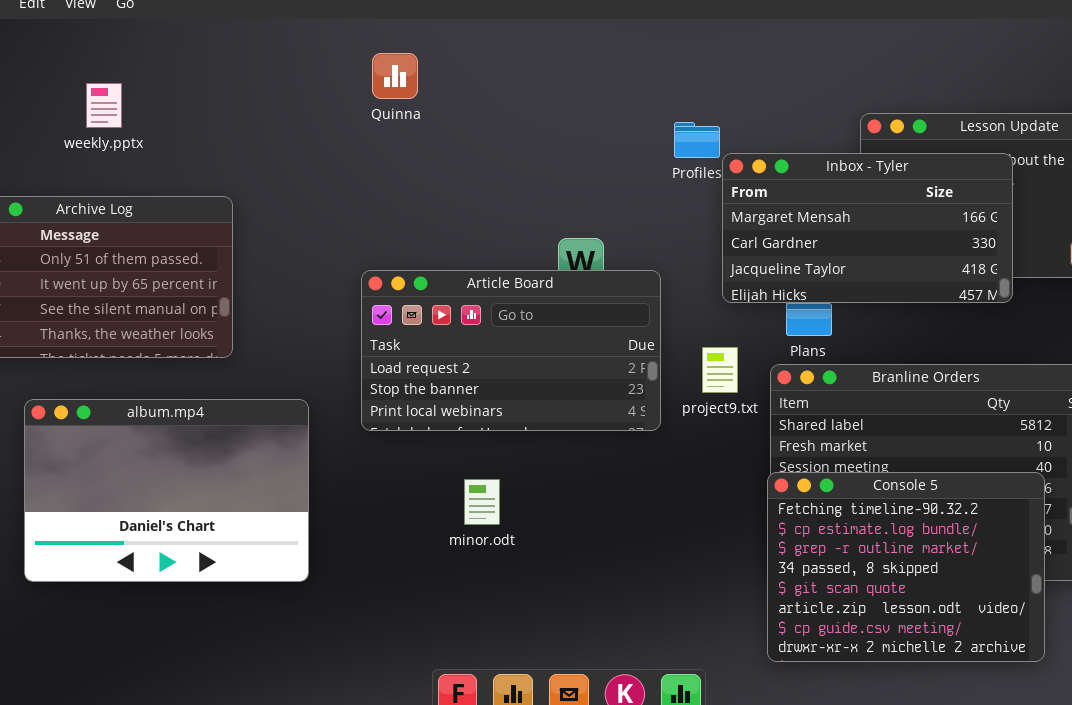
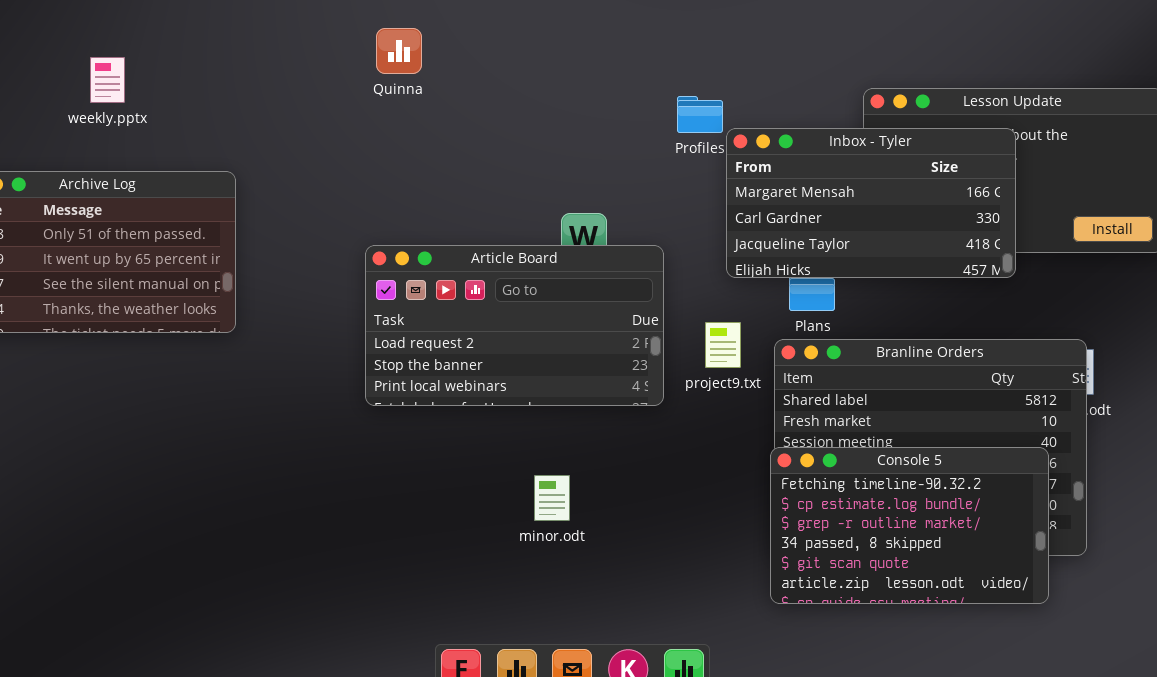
album.mp4: [24,399,309,582] -> none, closed
Console 5: [767,472,1045,662] -> [770,447,1049,604], resized
minor.odt: [464,479,500,525] -> [534,475,570,521], moved

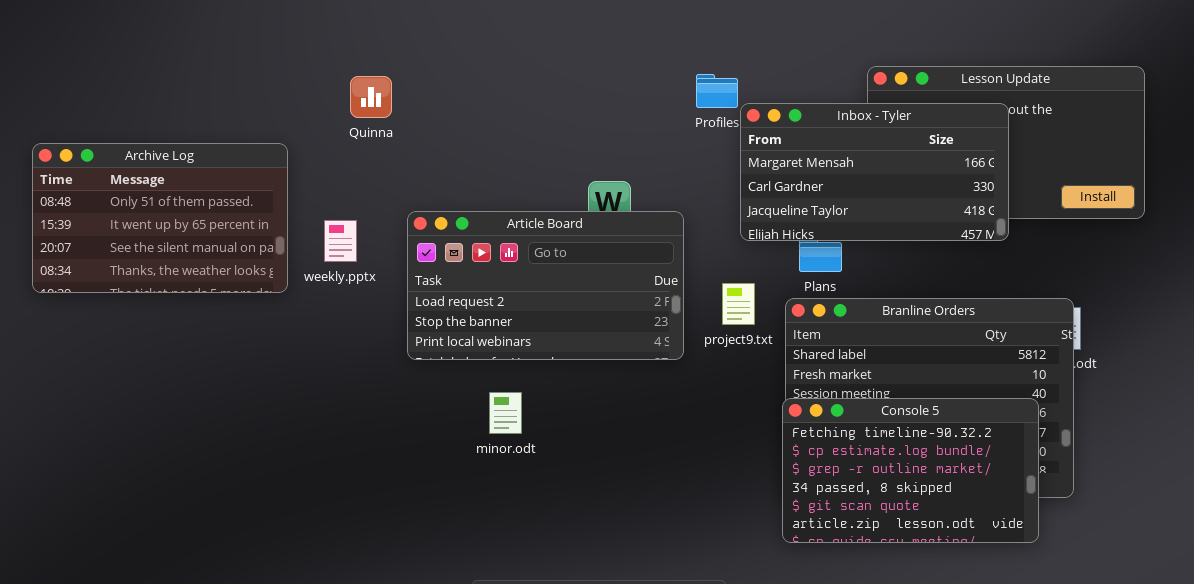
Quinna: [376,28,422,74] -> [350,76,392,118], moved
weekly.pptx: [90,57,125,103] -> [324,220,357,262], moved
minor.odt: [534,475,570,521] -> [489,392,522,434], moved

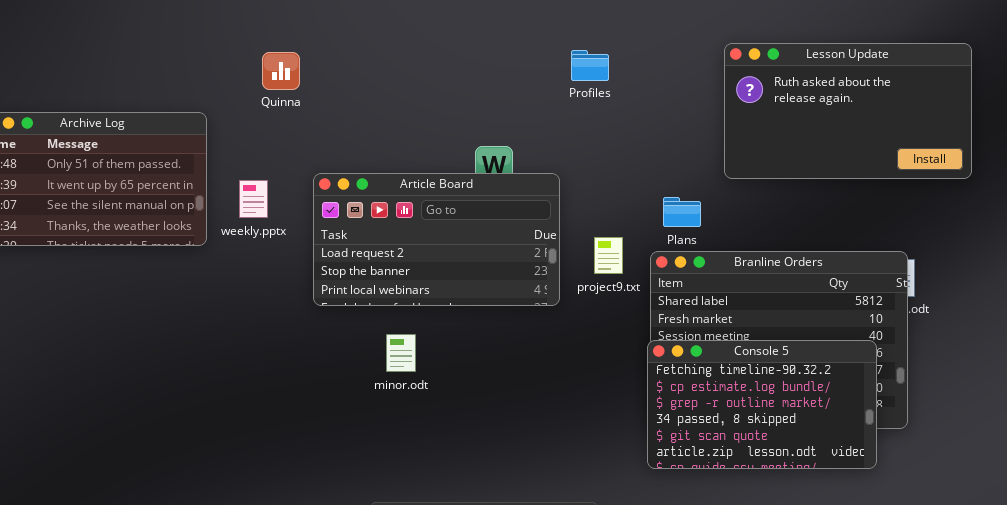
Inbox - Tyler: [740,103,1009,241] -> none, closed

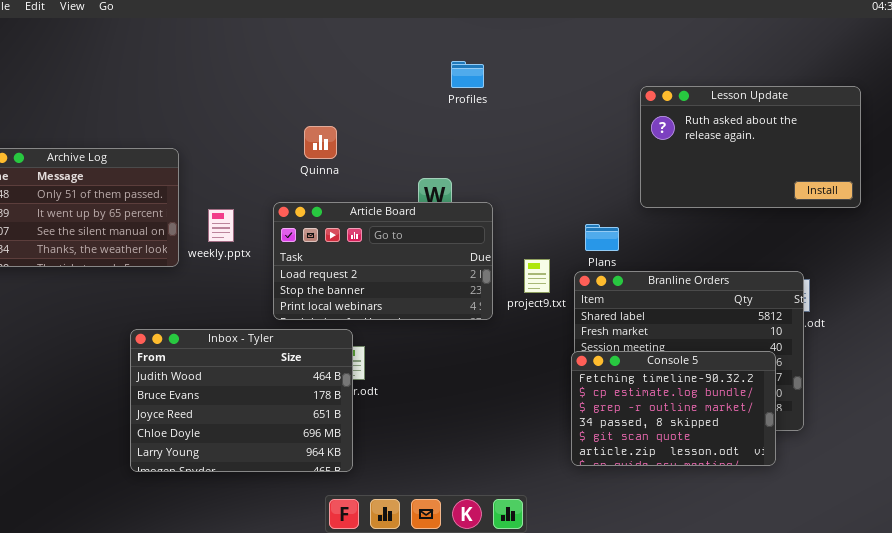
Profiles: [571,50,609,81] -> [451,61,484,88], moved
Quinna: [262,52,300,90] -> [304,126,337,159], moved
Inbox - Tyler: none -> [130,329,353,472], opened

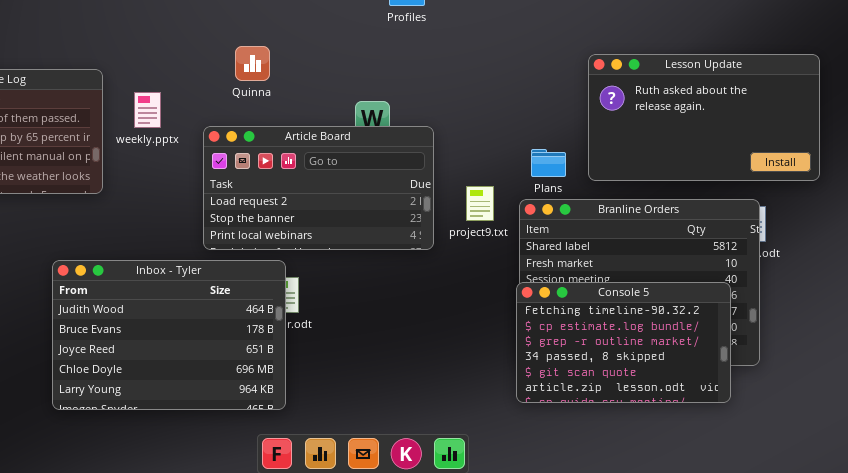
Lesson Update: [640,86,861,208] -> [588,54,820,181], moved
weekly.pptx: [208,209,234,242] -> [134,92,161,128], moved

